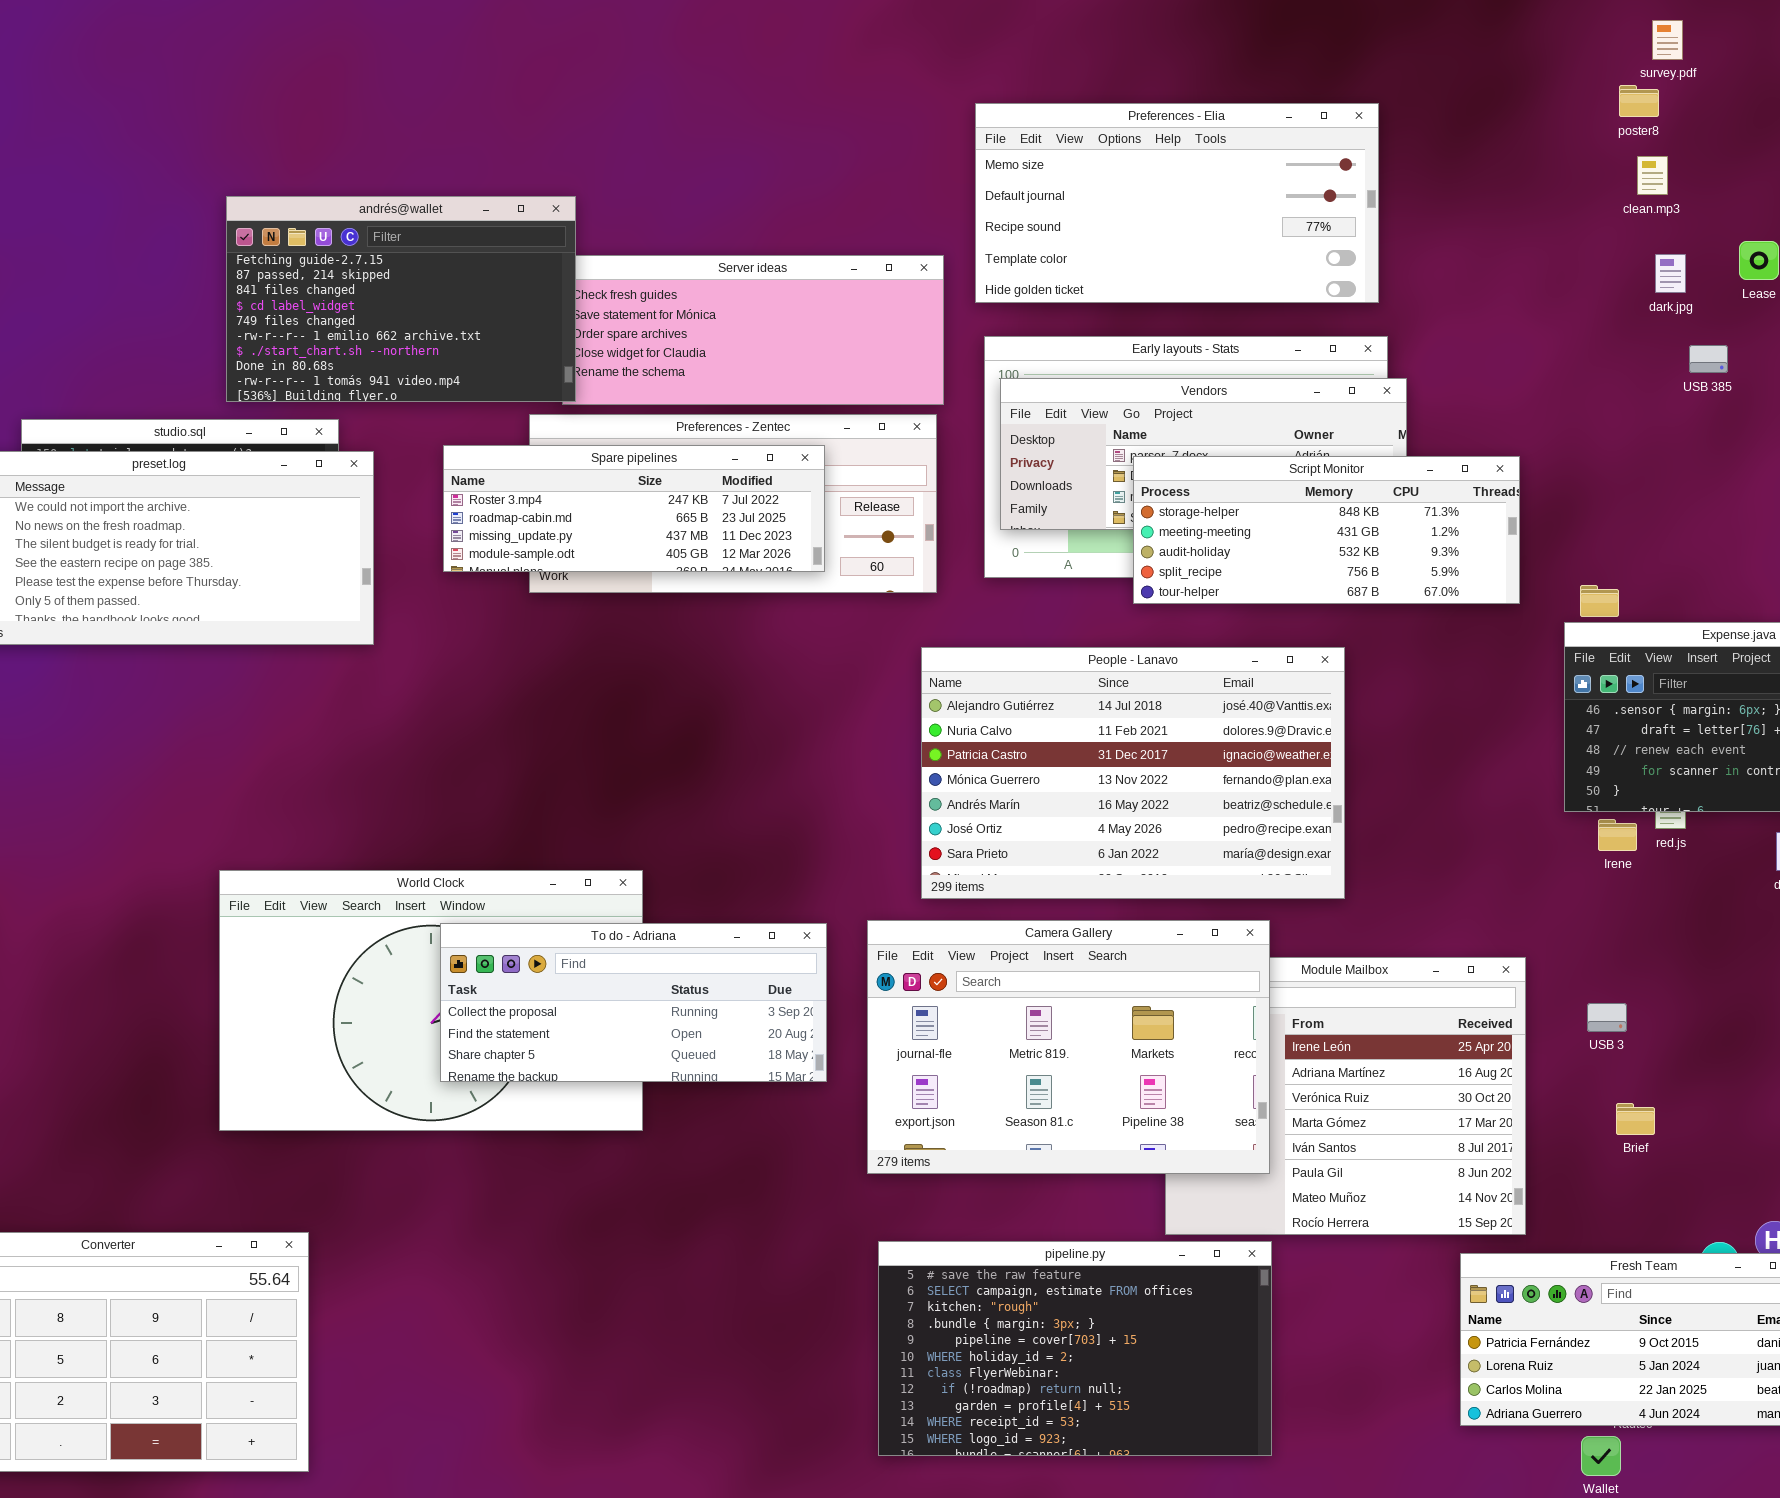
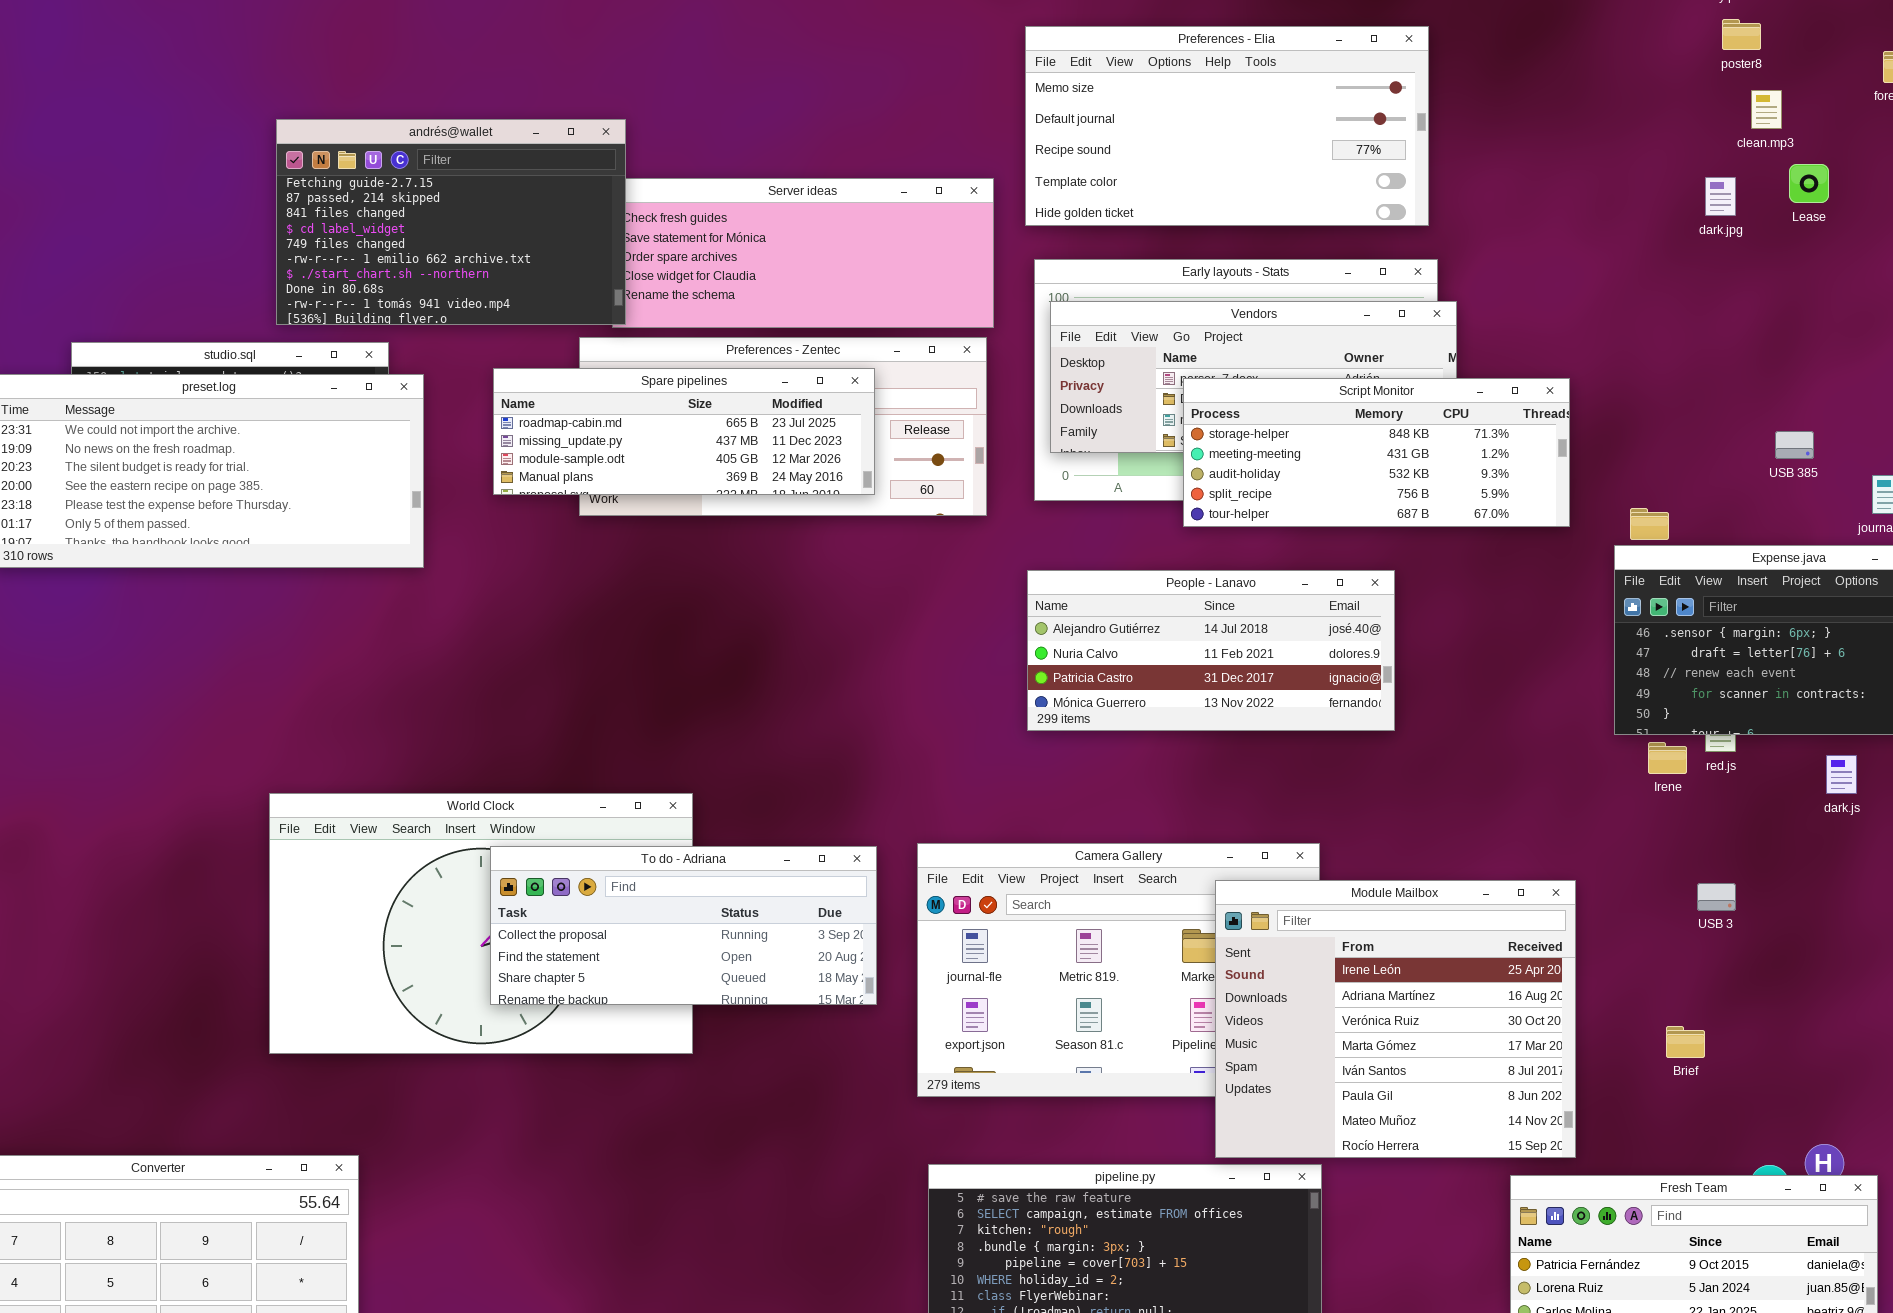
poster8: [1619,85,1659,117] -> [1722,19,1761,50], moved
clean.mp3: [1637,156,1668,195] -> [1751,90,1782,129], moved
USB 385: [1689,345,1728,373] -> [1775,431,1814,459], moved
Spare pipelines: [443,445,825,572] -> [493,368,875,495], scrolled down 1 row
People - Lanavo: [921,647,1345,899] -> [1027,570,1395,731], resized
Module Mailbox: [1165,957,1526,1235] -> [1215,880,1576,1158], raised
USB 3: [1587,1003,1627,1032] -> [1697,883,1736,911], moved

